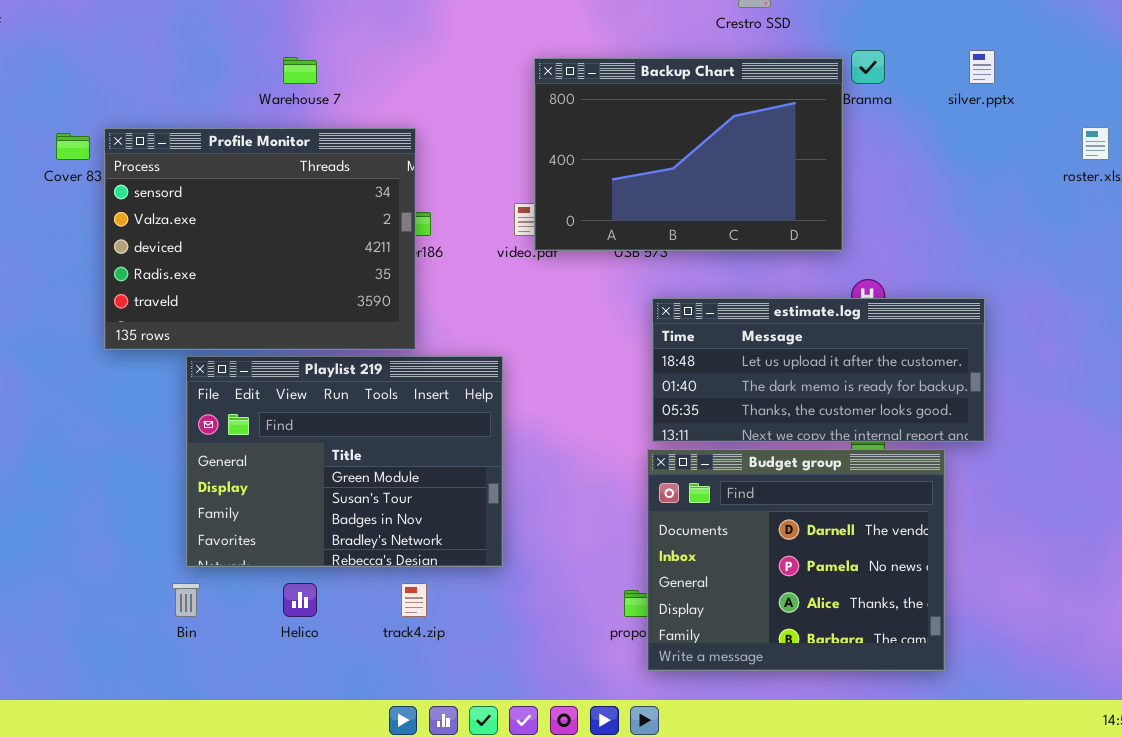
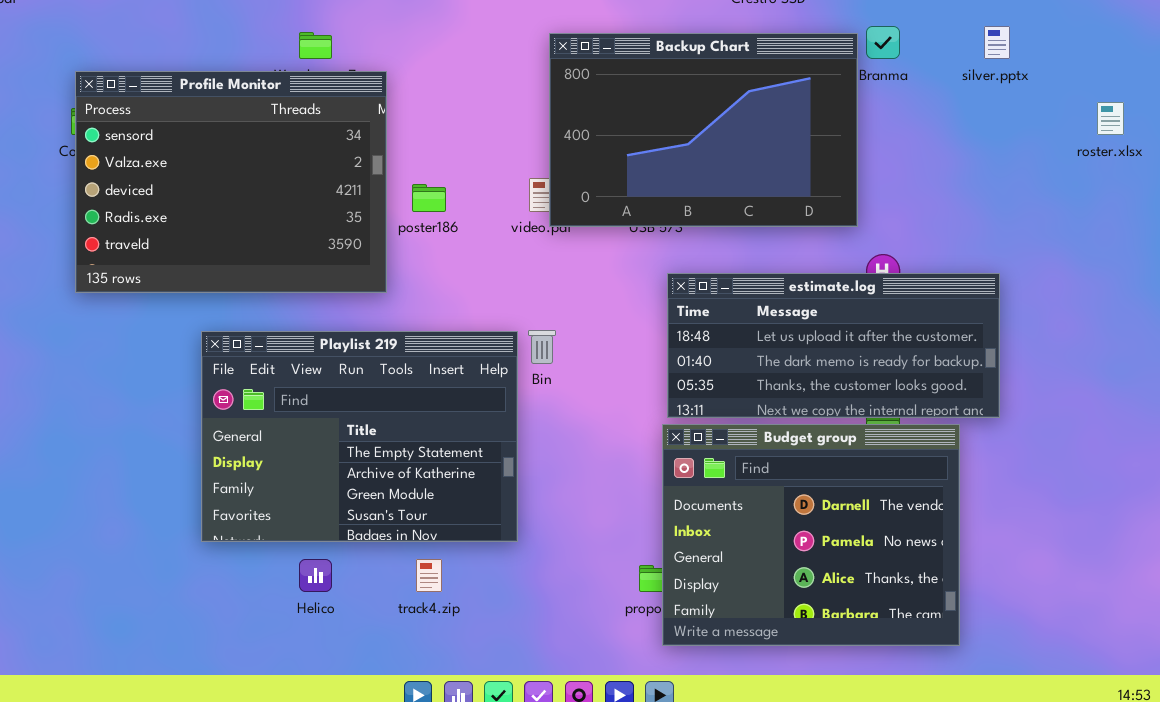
Profile Monitor: [104,128,416,350] -> [75,71,387,293], moved
Playlist 219: [186,356,503,567] -> [201,331,518,542], scrolled up 2 rows
Bin: [172,583,200,617] -> [528,330,556,364], moved

